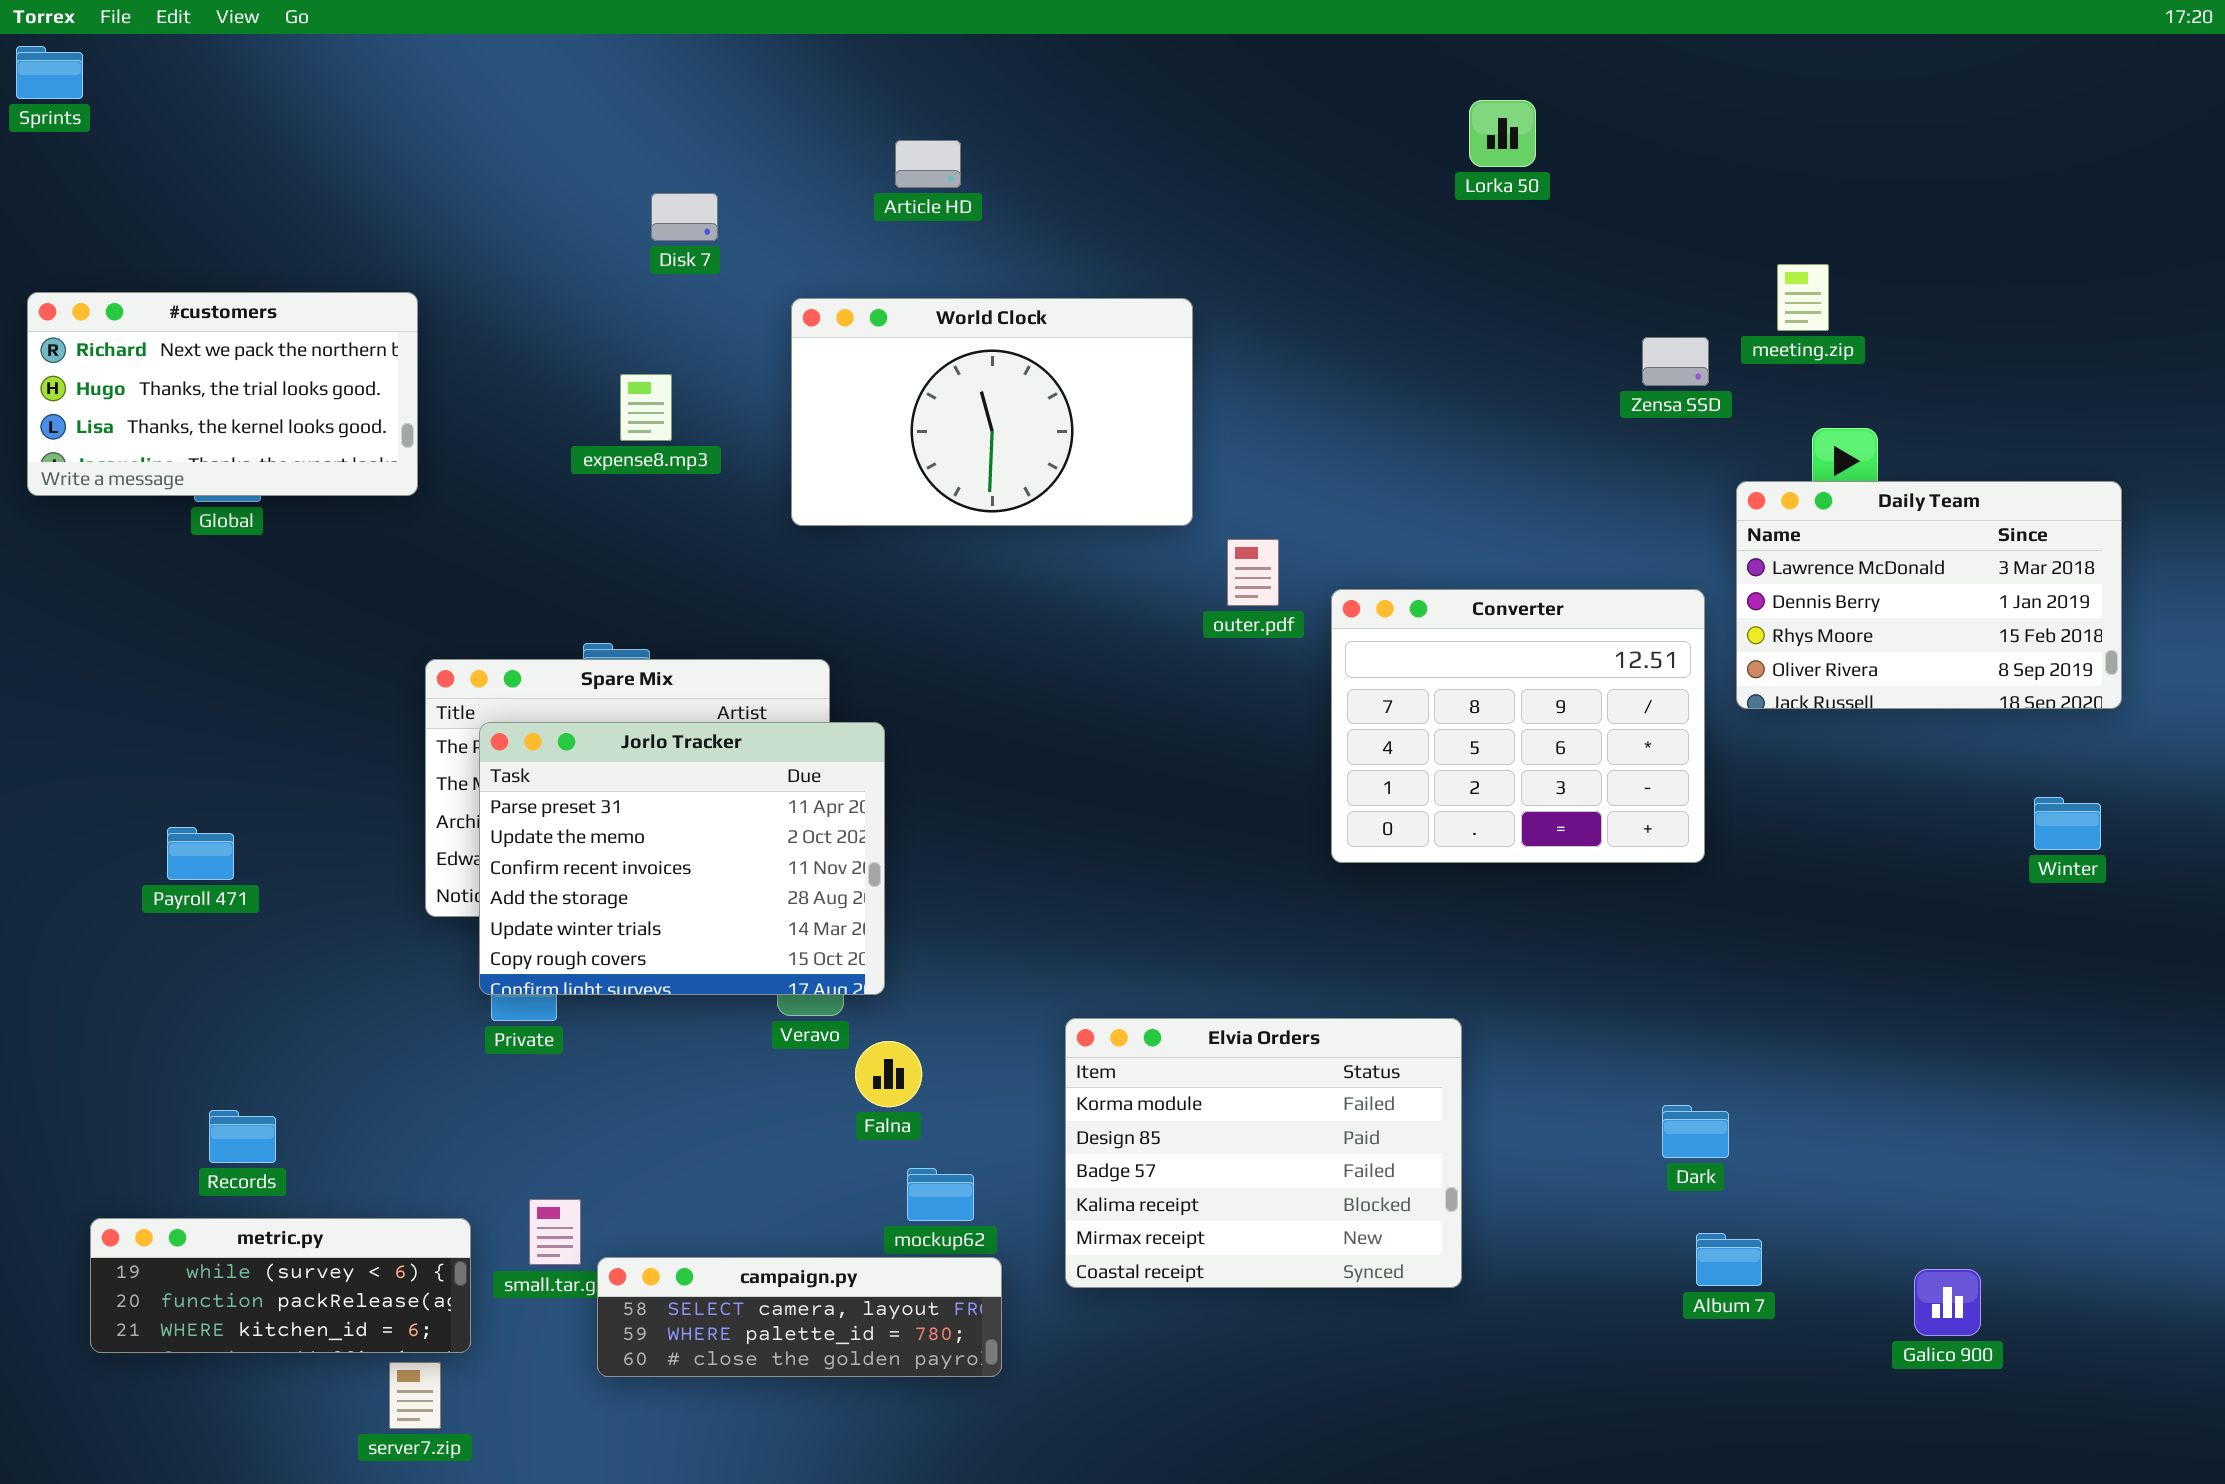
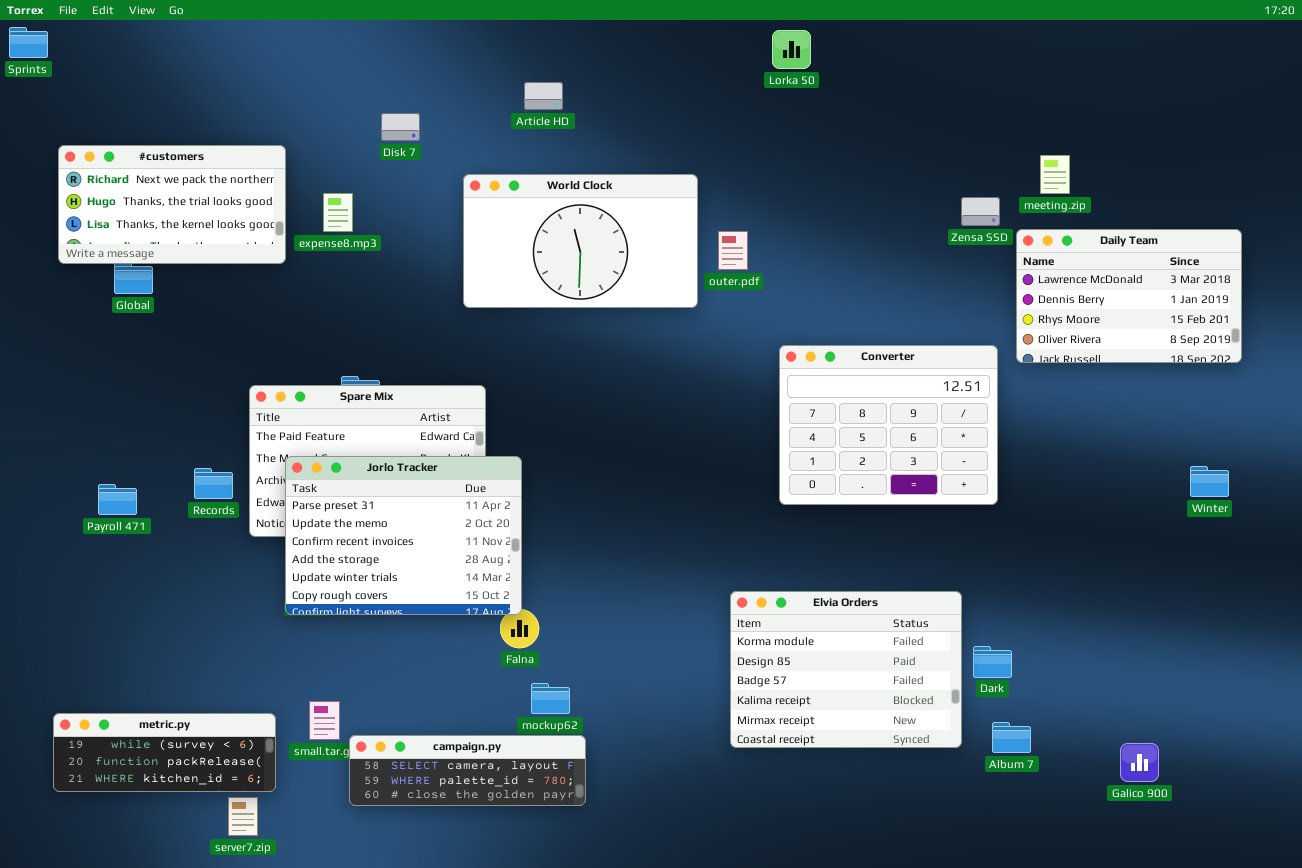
Lorka 50: [1469,100,1536,167] -> [772,30,811,69], moved
#customers: [27,292,418,496] -> [58,145,286,264], moved
expense8.mp3: [620,374,672,441] -> [323,193,353,232], moved
Daily Team: [1736,481,2122,709] -> [1016,229,1242,363], moved
outer.pdf: [1227,539,1279,606] -> [718,231,748,270], moved
Jorlo Tracker: [479,722,885,995] -> [285,456,522,615], moved
Elvia Orders: [1065,1018,1462,1288] -> [730,591,962,748], moved
Records: [209,1110,276,1163] -> [194,468,233,499], moved

